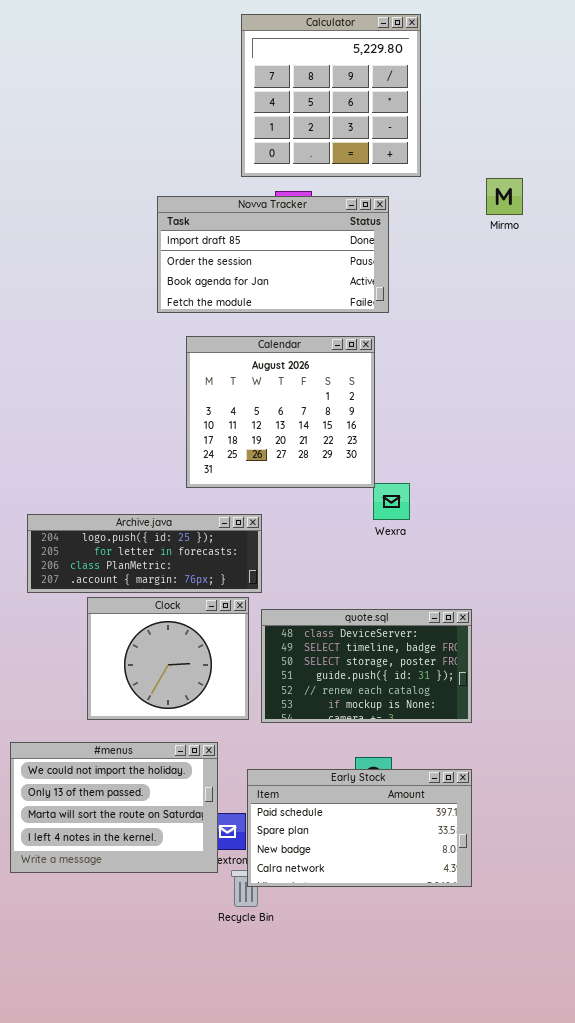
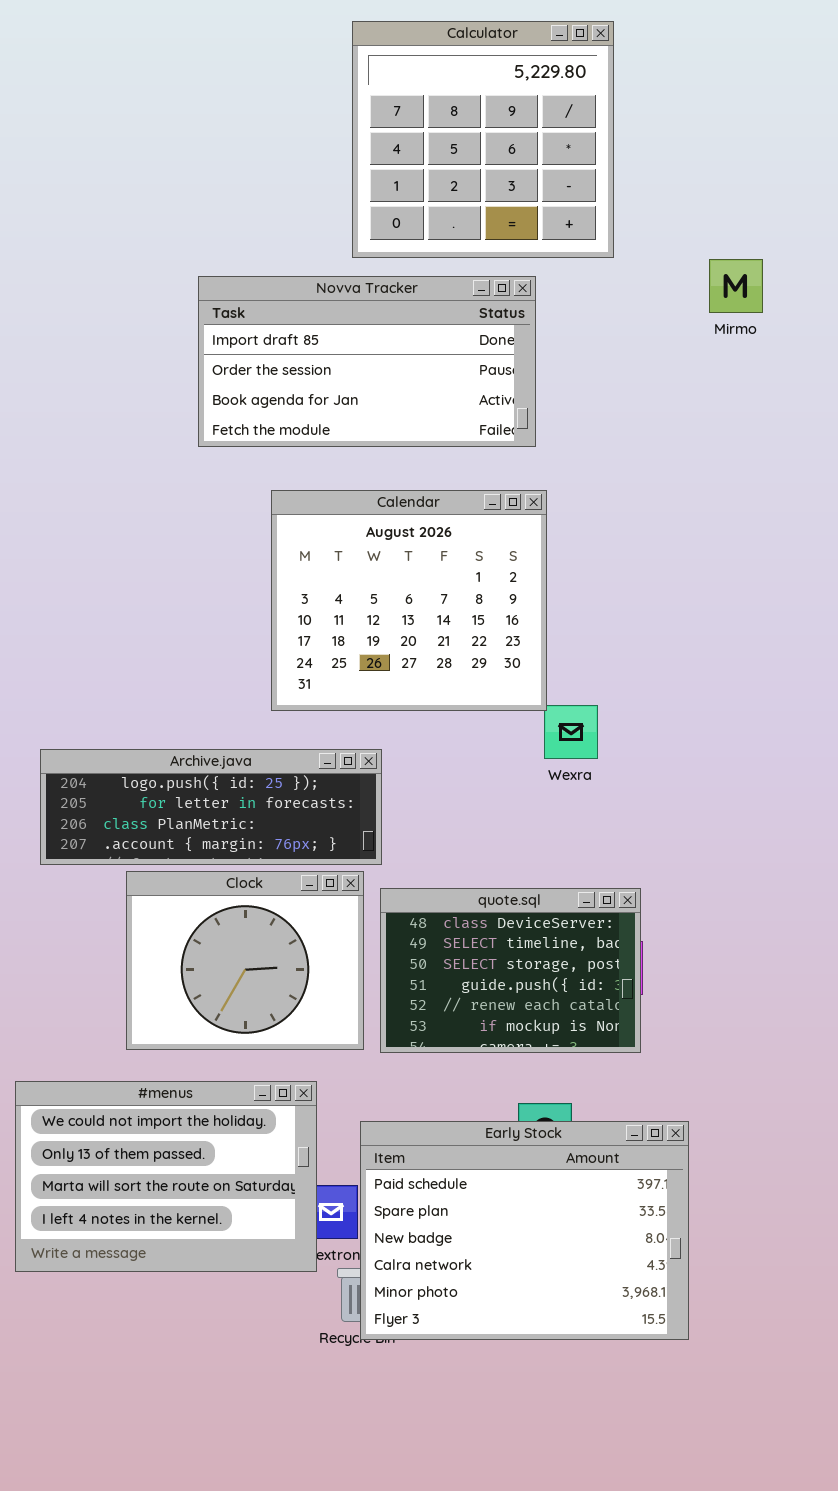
Novva Tracker: [157,196,389,313] -> [198,276,536,447], moved
quote.sql: [261,609,472,723] -> [380,888,641,1053], resized
Early Stock: [247,769,472,887] -> [360,1121,689,1340], resized

